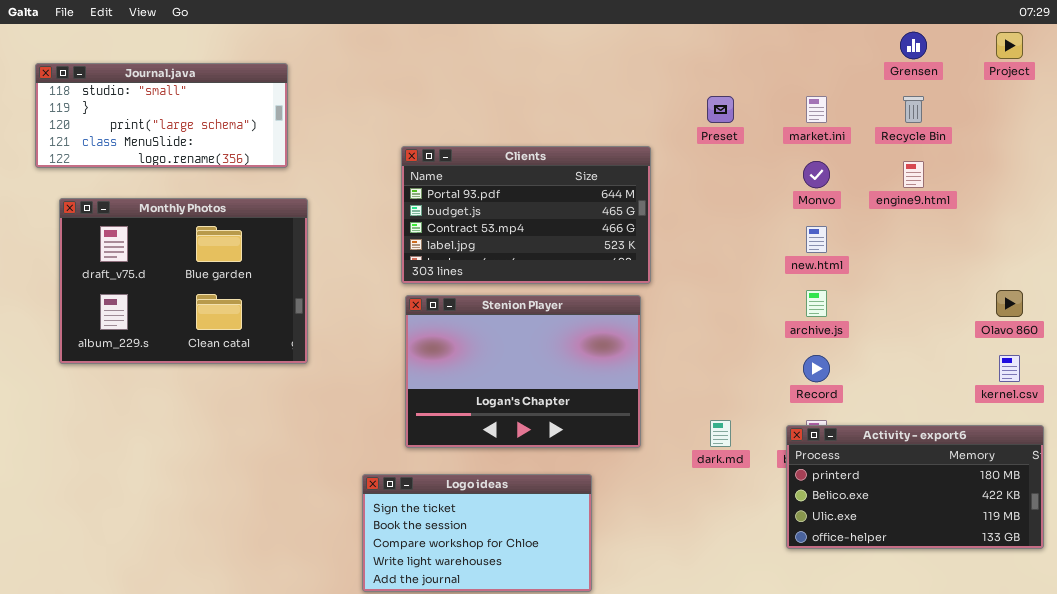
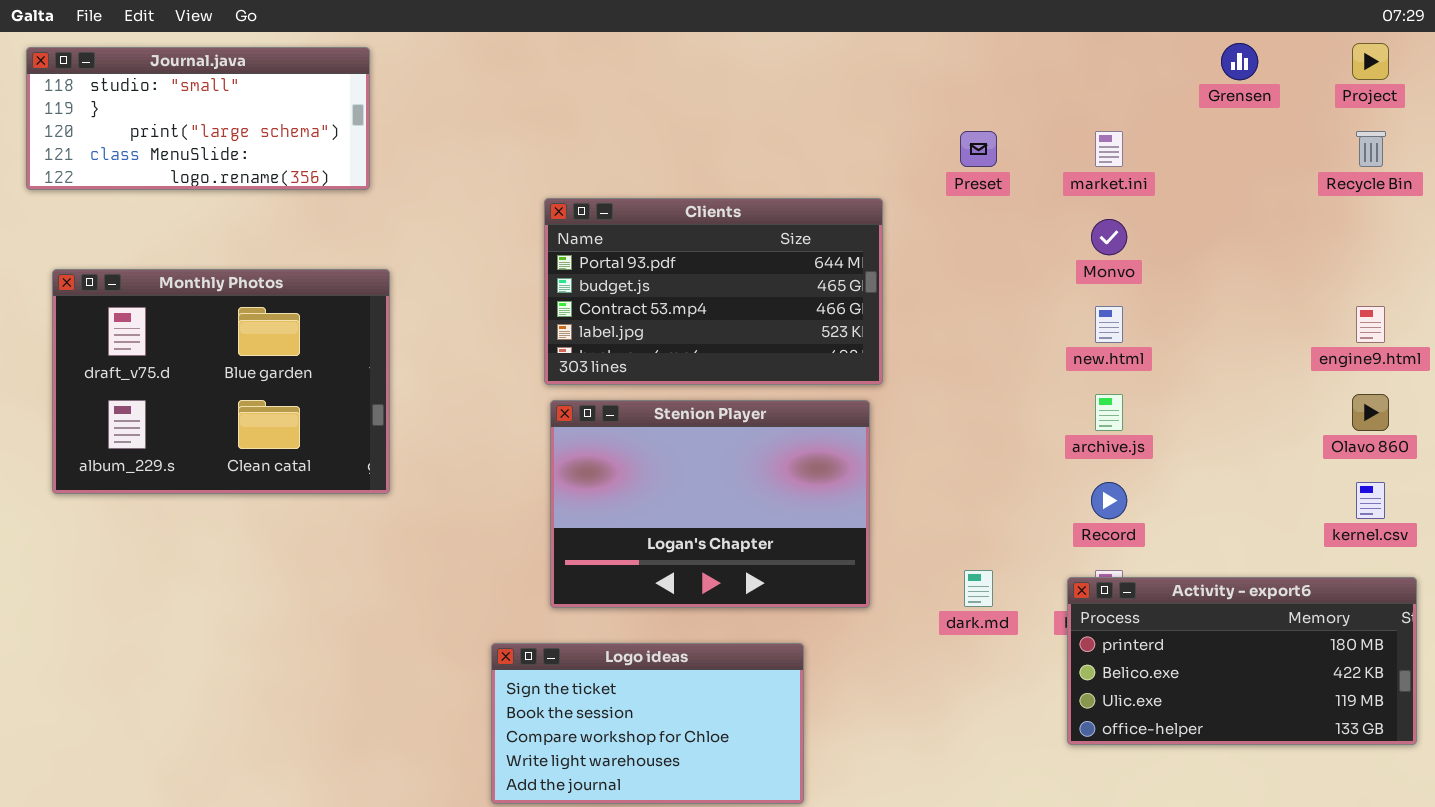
Journal.java: [35,63,288,168] -> [26,47,370,190], moved
Recycle Bin: [903,96,924,123] -> [1356,131,1386,167], moved
engine9.html: [903,161,924,188] -> [1356,306,1385,343], moved
Monthly Photos: [59,198,308,364] -> [52,269,390,494], moved

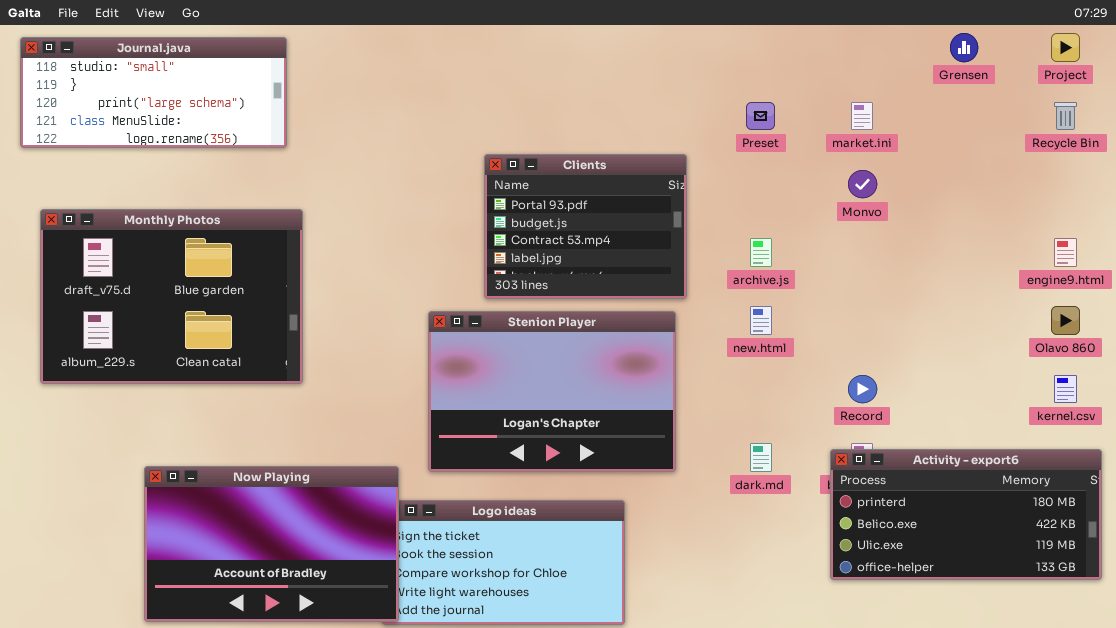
Clients: [544,198,883,385] -> [484,154,687,299], resized
new.html: [1095,306,1123,343] -> [750,306,772,335], moved
archive.js: [1095,394,1123,431] -> [750,238,772,267], moved
Now Playing: none -> [144,466,399,622], opened

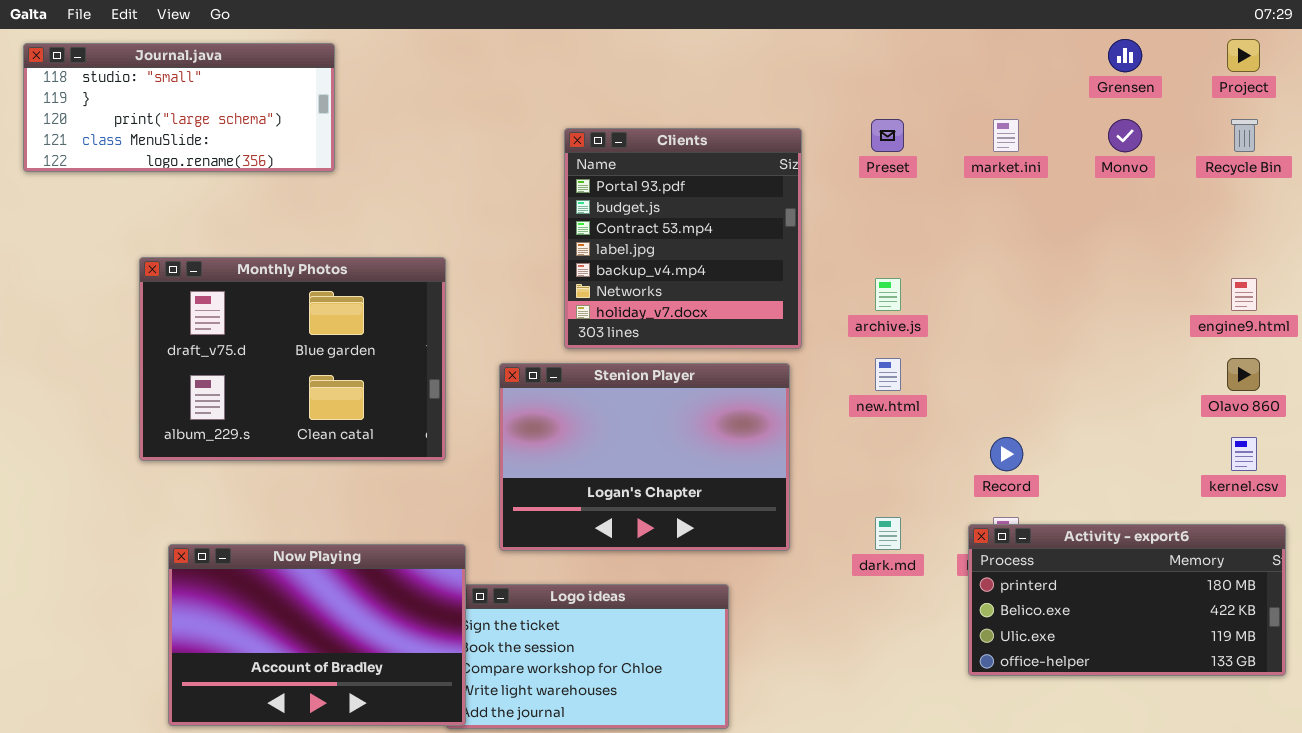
Clients: [484,154,687,299] -> [564,128,802,349], resized
Monvo: [848,170,877,198] -> [1108,119,1142,152], moved
Monthly Photos: [40,209,303,384] -> [139,257,446,461], moved

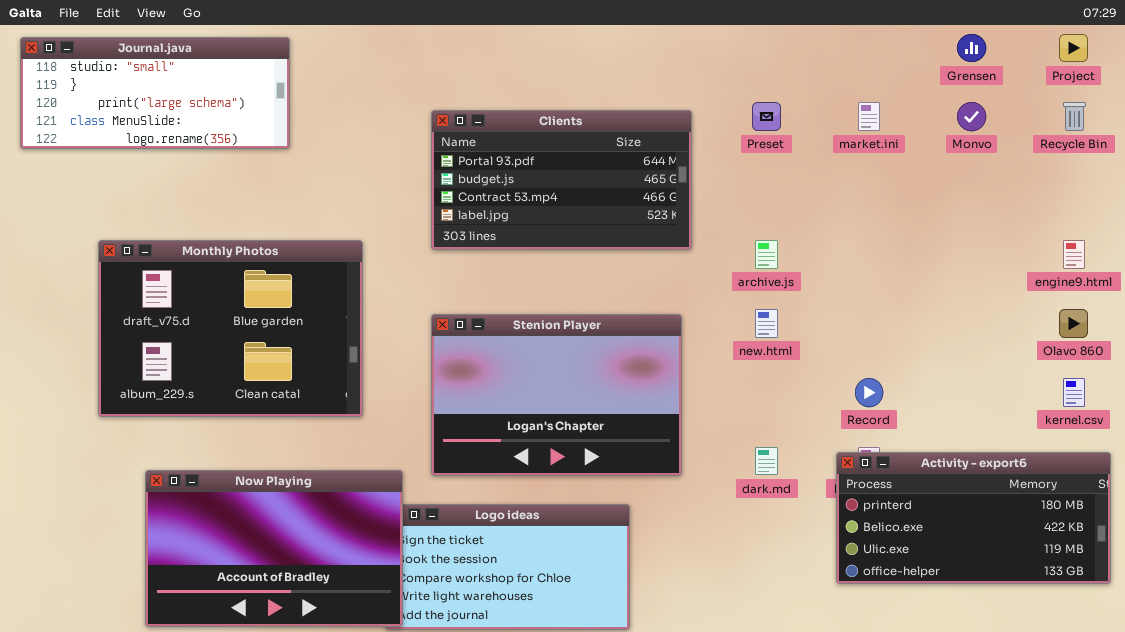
Clients: [564,128,802,349] -> [431,110,692,250], resized
Monthly Photos: [139,257,446,461] -> [98,240,363,417], moved

